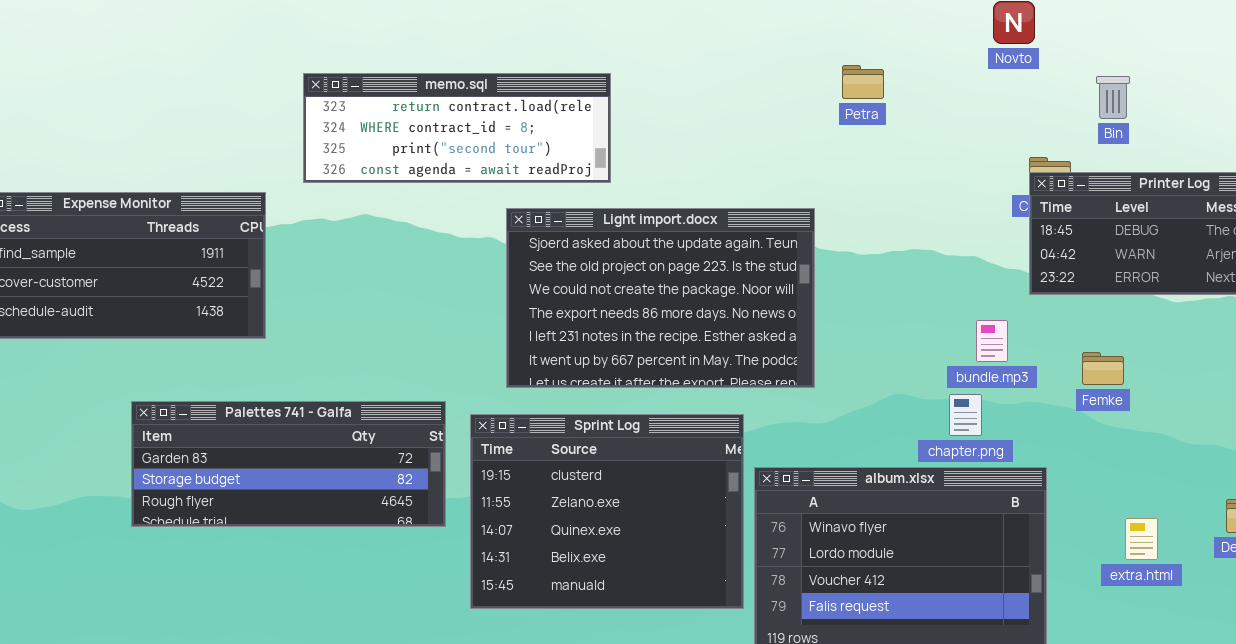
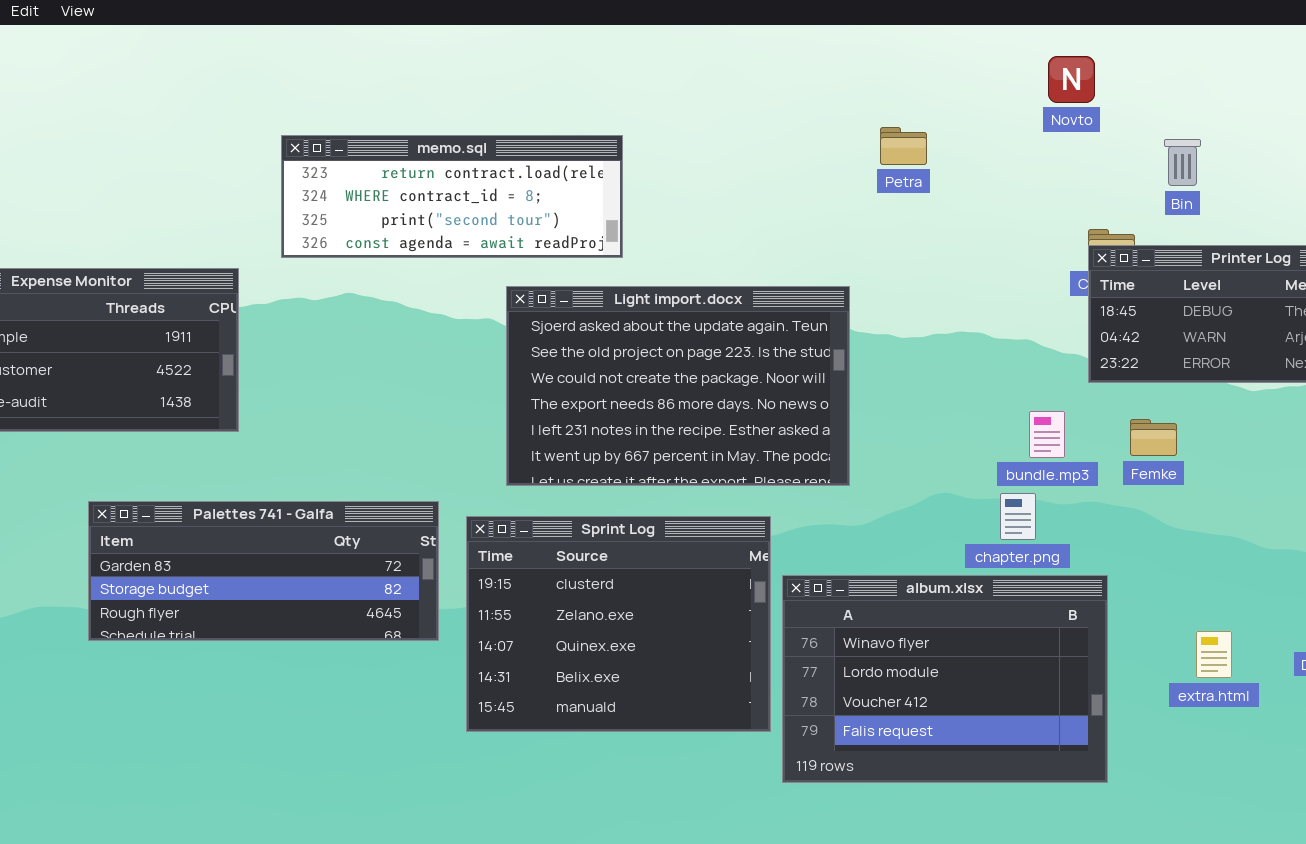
Femke: [1082,352,1124,385] -> [1130,419,1177,456], moved

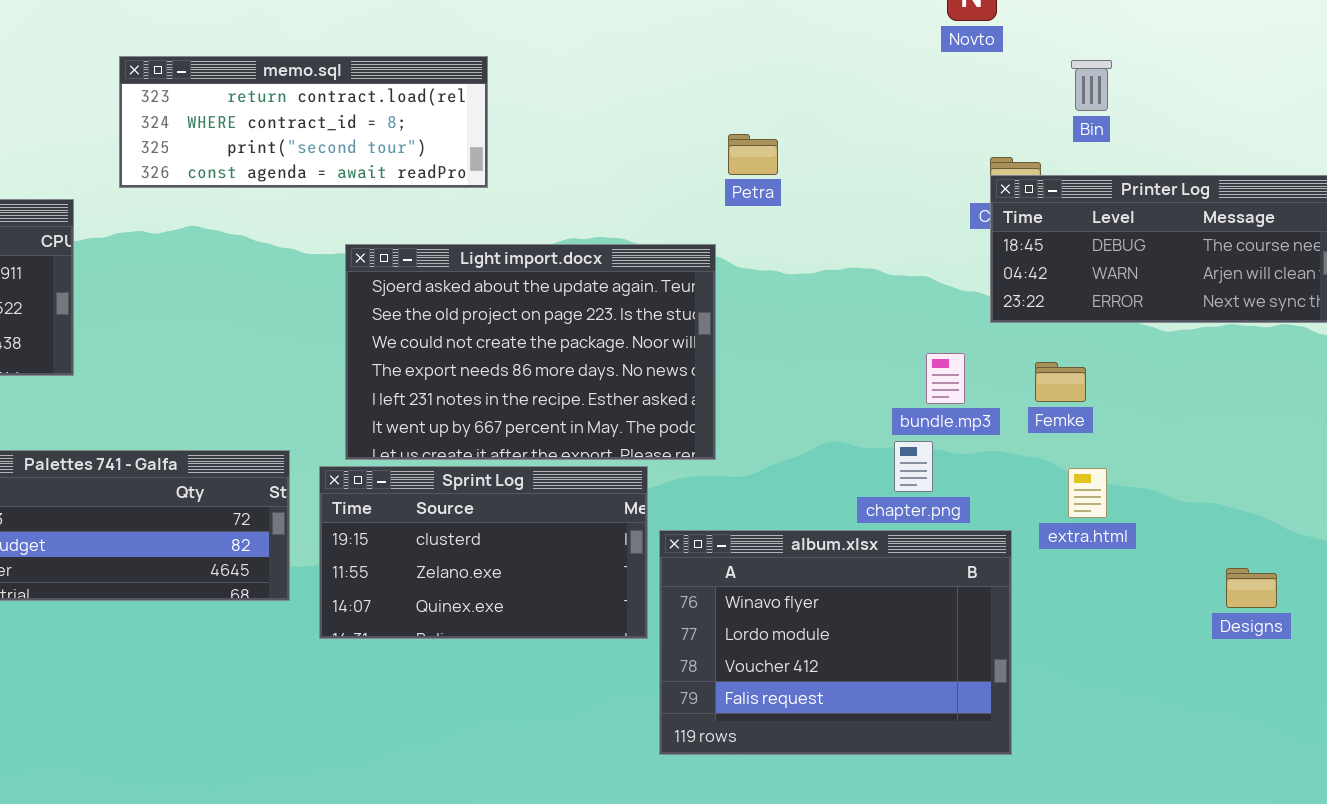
Petra: [880,127,927,165] -> [728,134,778,175], moved
Light import.docx: [506,286,850,486] -> [345,244,716,460], moved
Sprint Log: [466,516,771,732] -> [319,466,648,639], resized
extra.html: [1196,631,1232,678] -> [1068,468,1107,518], moved

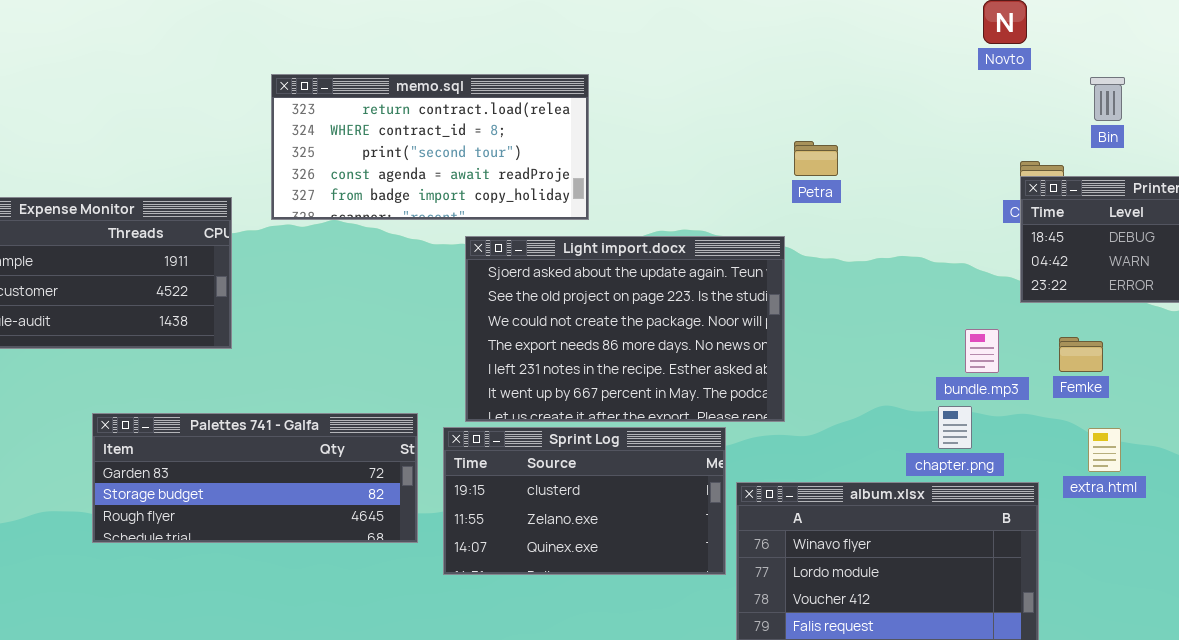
memo.sql: [119,56,488,188] -> [271,74,589,220], resized

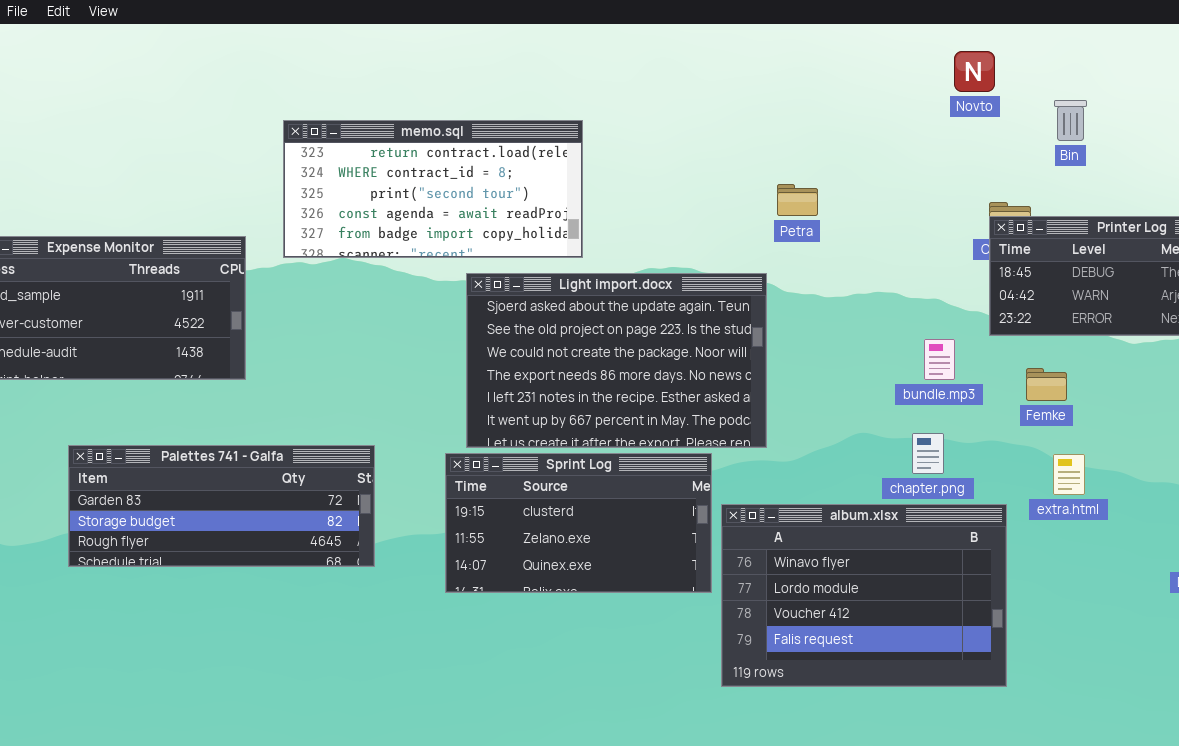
Bin: [1090,77,1125,121] -> [1054,100,1087,141], moved
bundle.mp3: [965,329,999,373] -> [924,339,955,380], moved
Palettes 741 - Galfa: [92,413,418,543] -> [68,445,375,567], moved

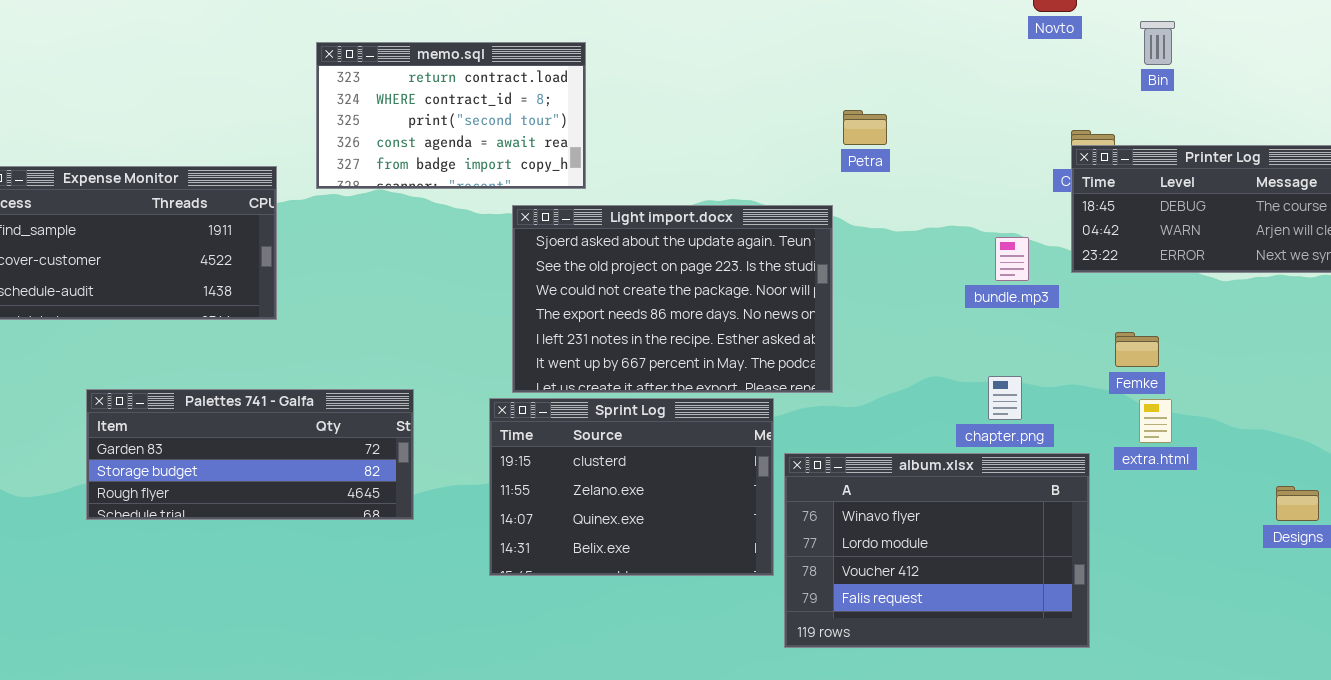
memo.sql: [283,120,583,258] -> [316,42,586,189], resized
bundle.mp3: [924,339,955,380] -> [995,237,1029,281], moved
Femke: [1026,368,1067,401] -> [1115,332,1159,367], moved
Sprint Log: [445,453,712,593] -> [489,398,774,576], resized

